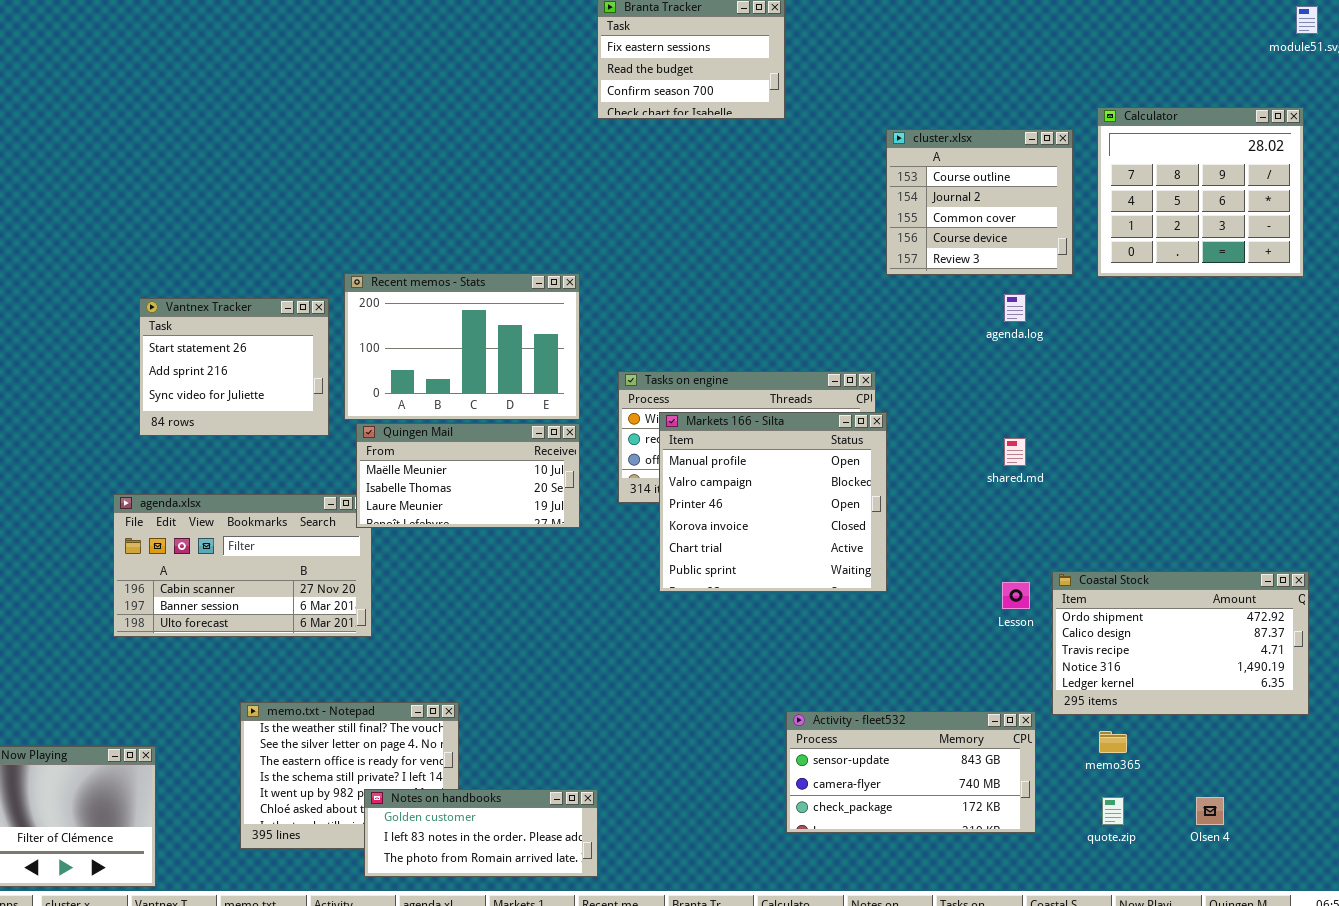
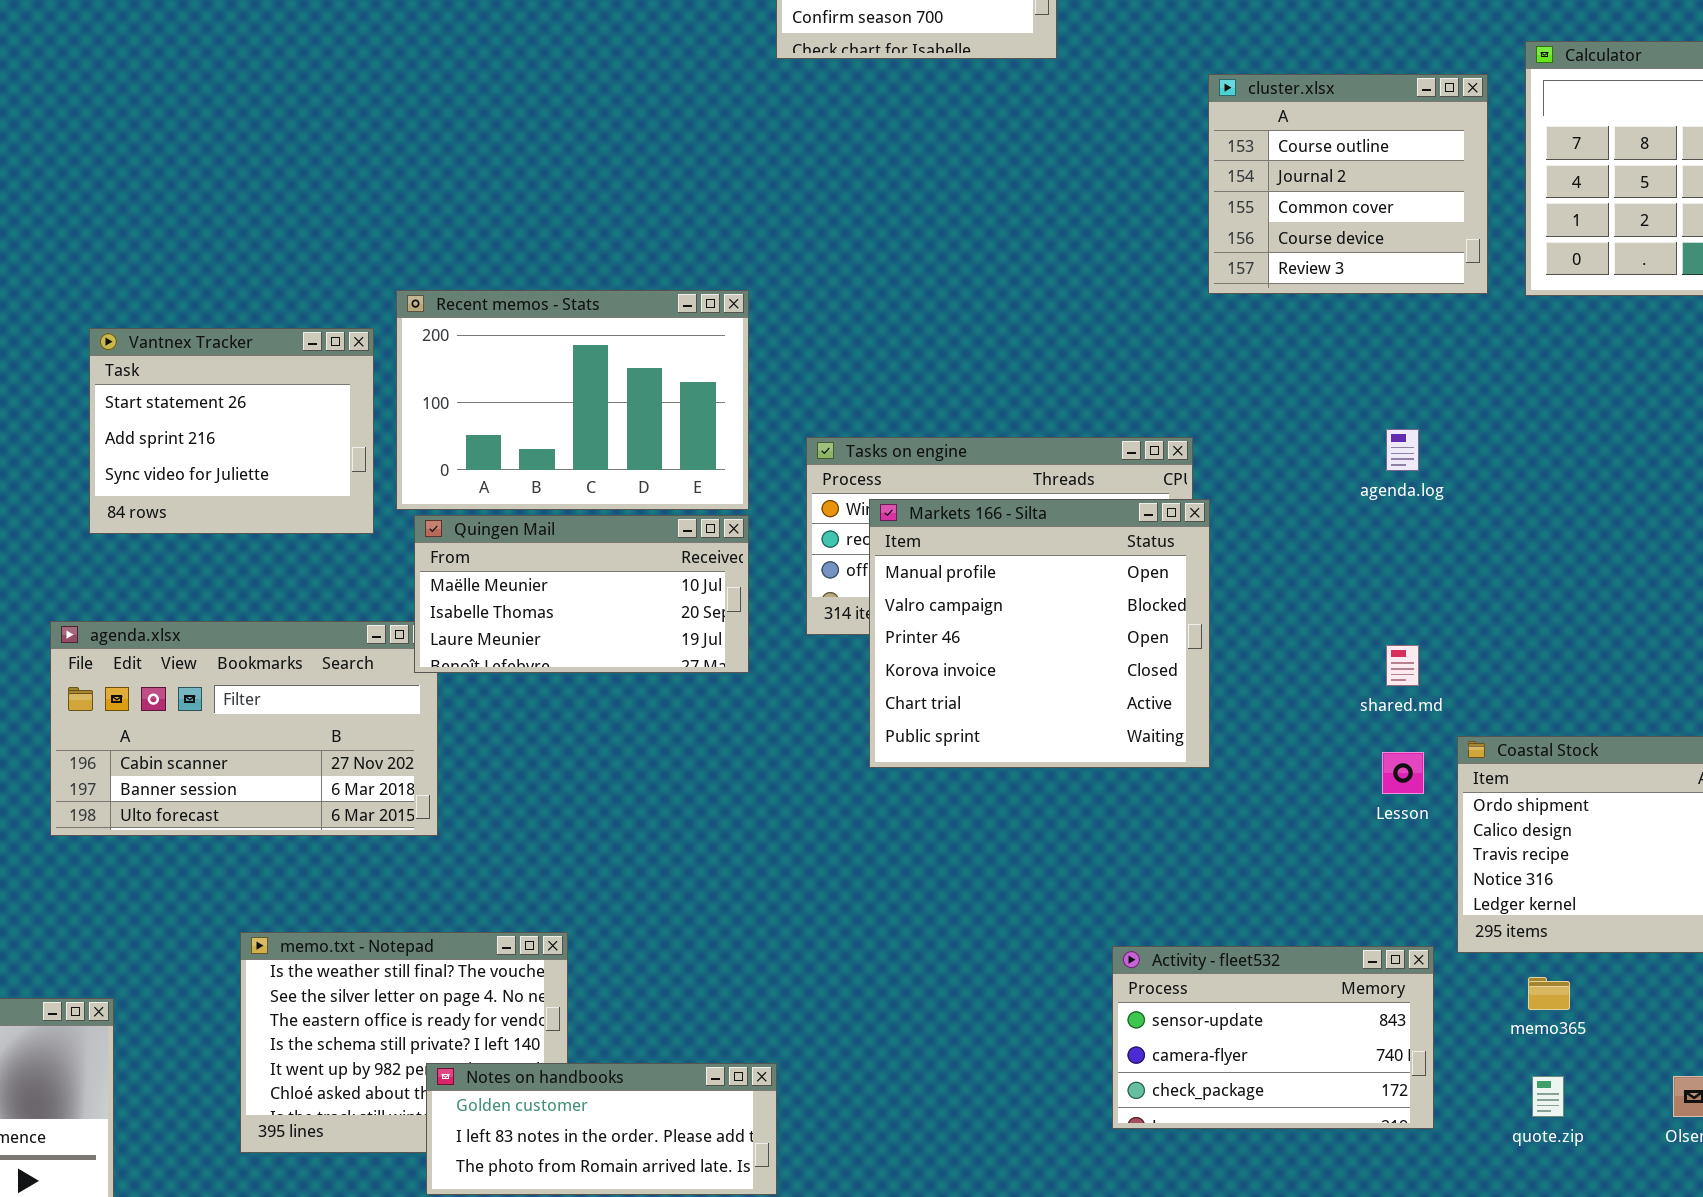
agenda.log: [1004,294,1026,322] -> [1386,429,1419,471], moved
shared.md: [1004,438,1026,466] -> [1386,645,1419,686], moved
Activity - fleet532: [786,711,1036,833] -> [1112,946,1434,1129], resized

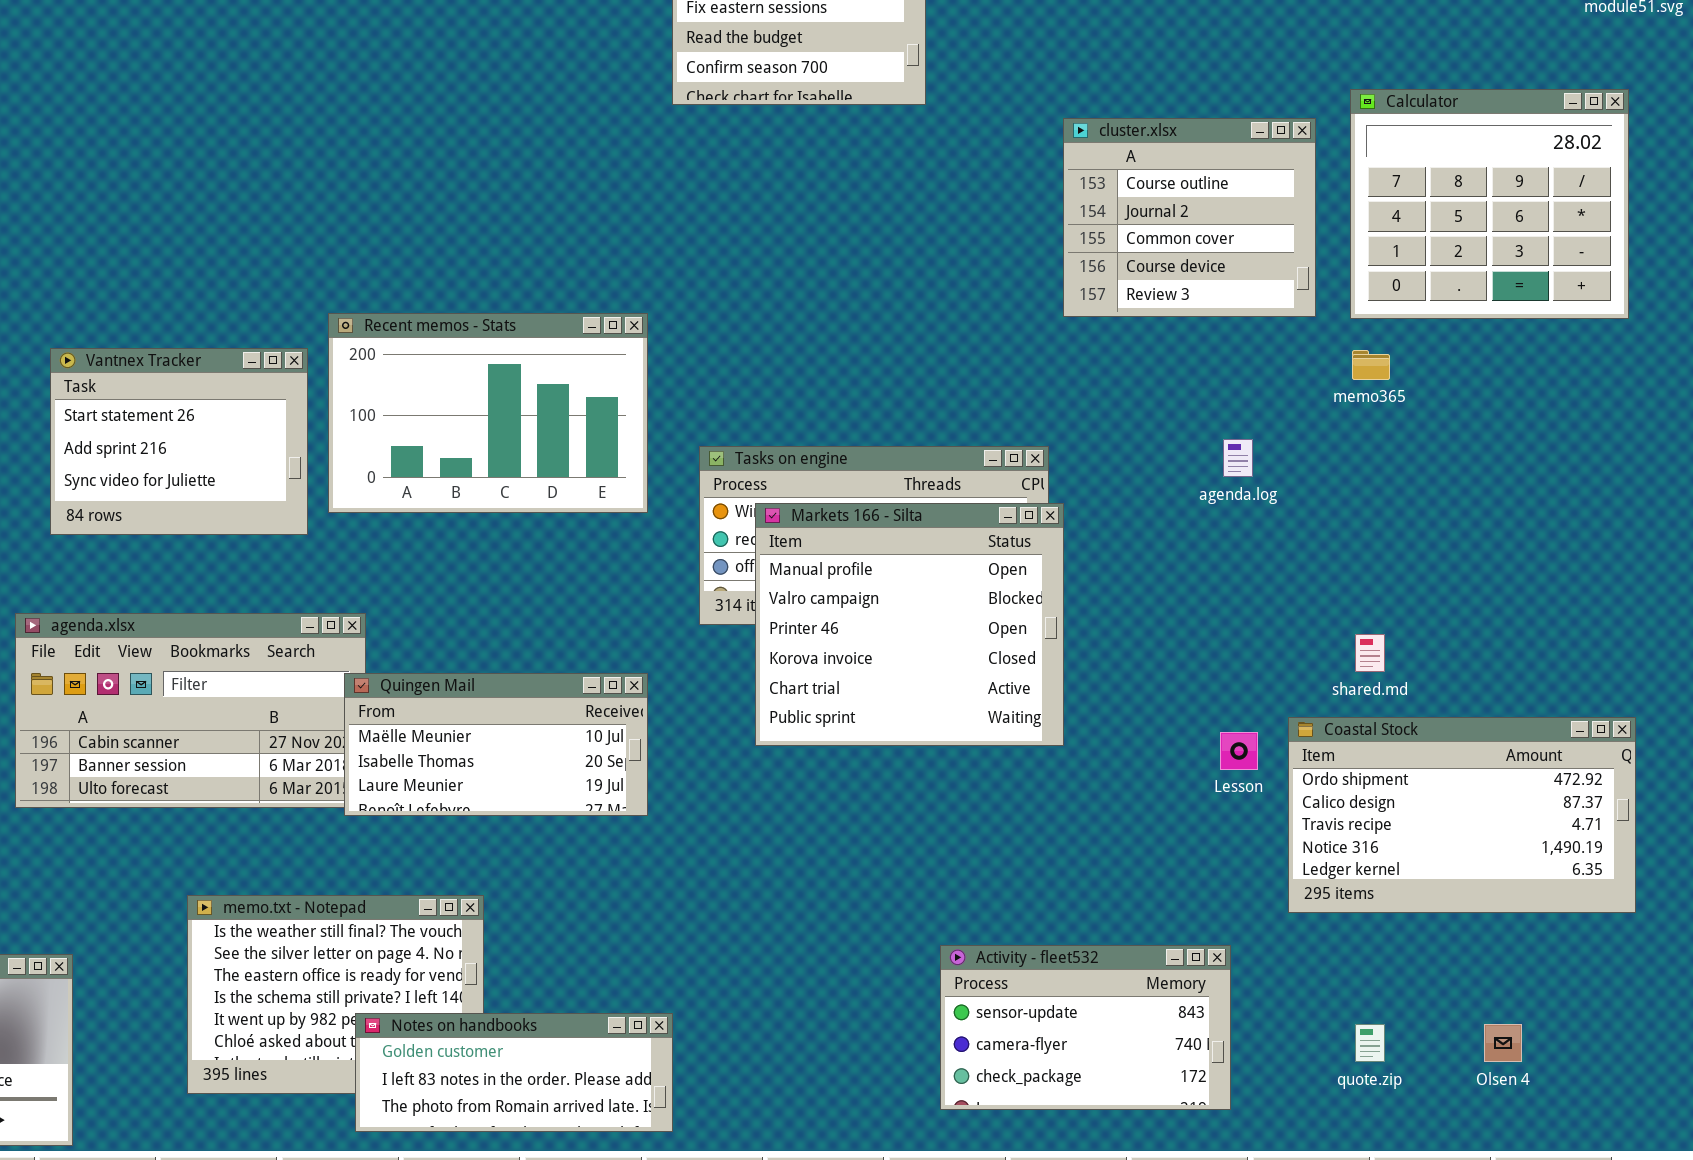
Quingen Mail: [414,515,749,673] -> [344,673,648,816], moved
shared.md: [1386,645,1419,686] -> [1355,634,1385,672], moved
Activity - fleet532: [1112,946,1434,1129] -> [940,945,1231,1110], moved
memo365: [1528,977,1570,1010] -> [1352,350,1390,380], moved

